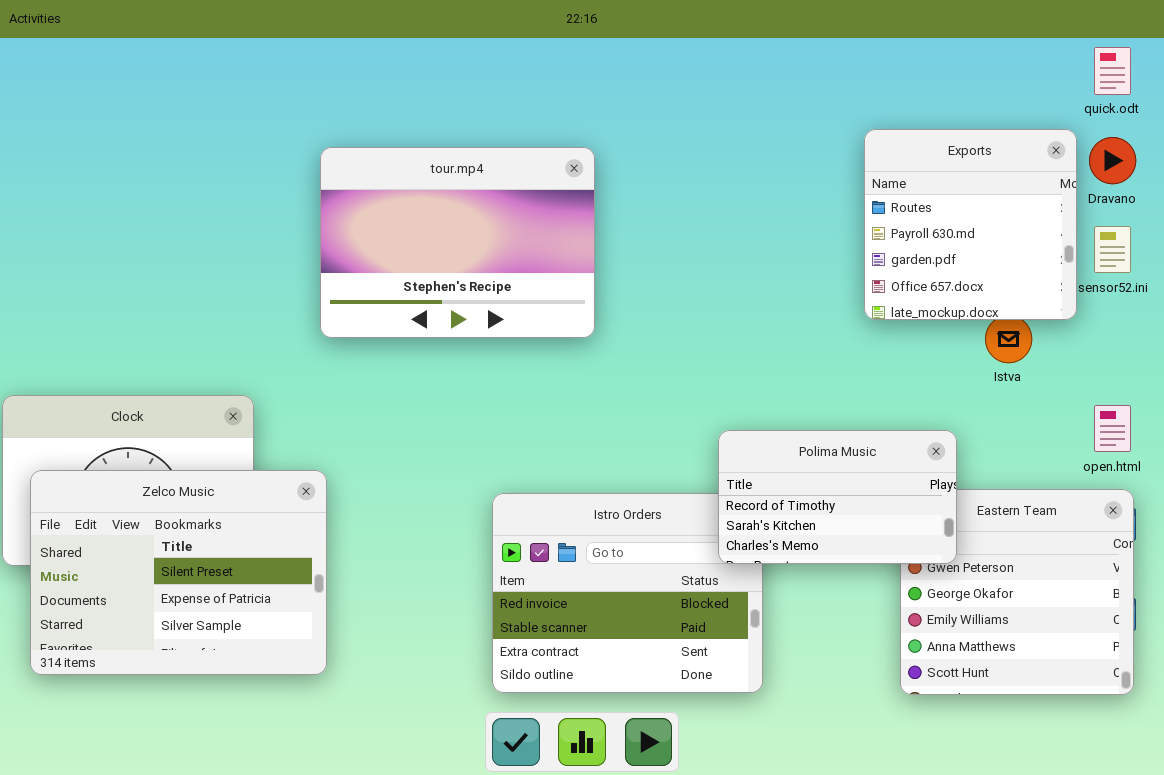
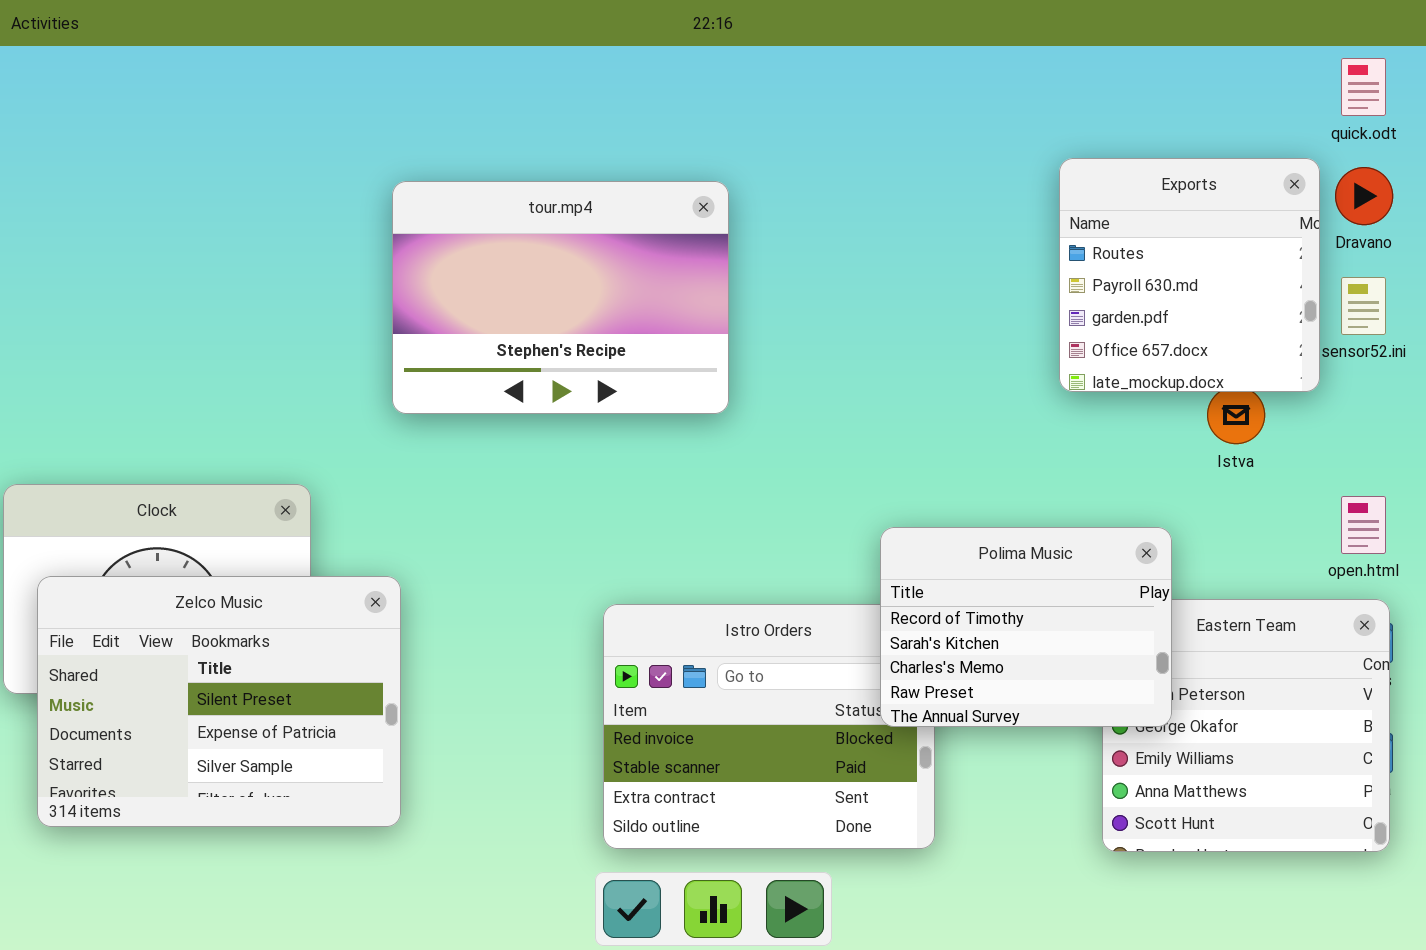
Polima Music: [718,430,957,564] -> [880,527,1172,727], resized

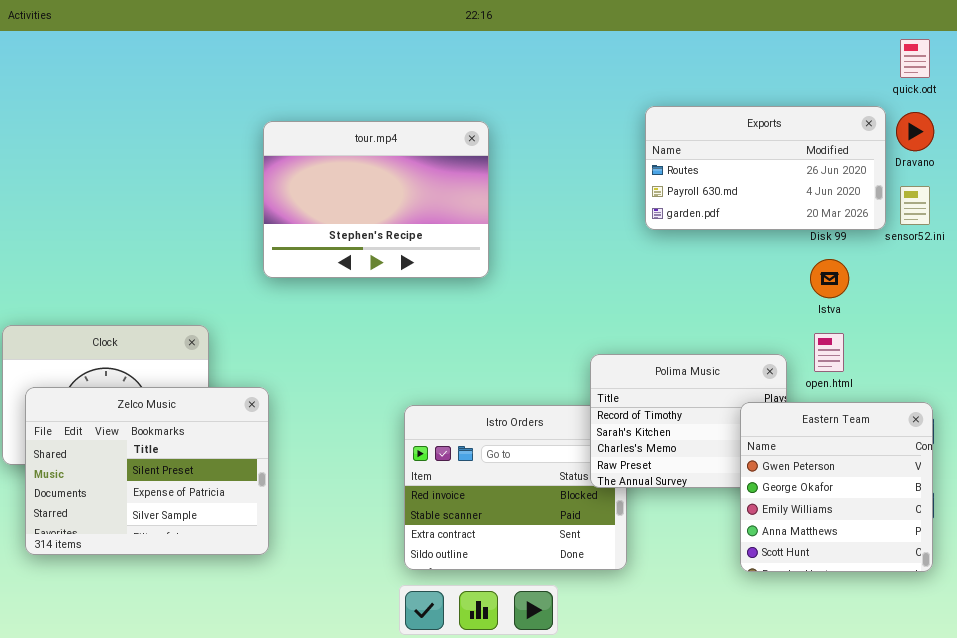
Exports: [1059,158,1320,392] -> [645,106,886,230], resized
open.html: [1341,496,1386,554] -> [814,333,844,372], moved
Eastern Team: [1102,599,1390,852] -> [740,402,933,572], raised

